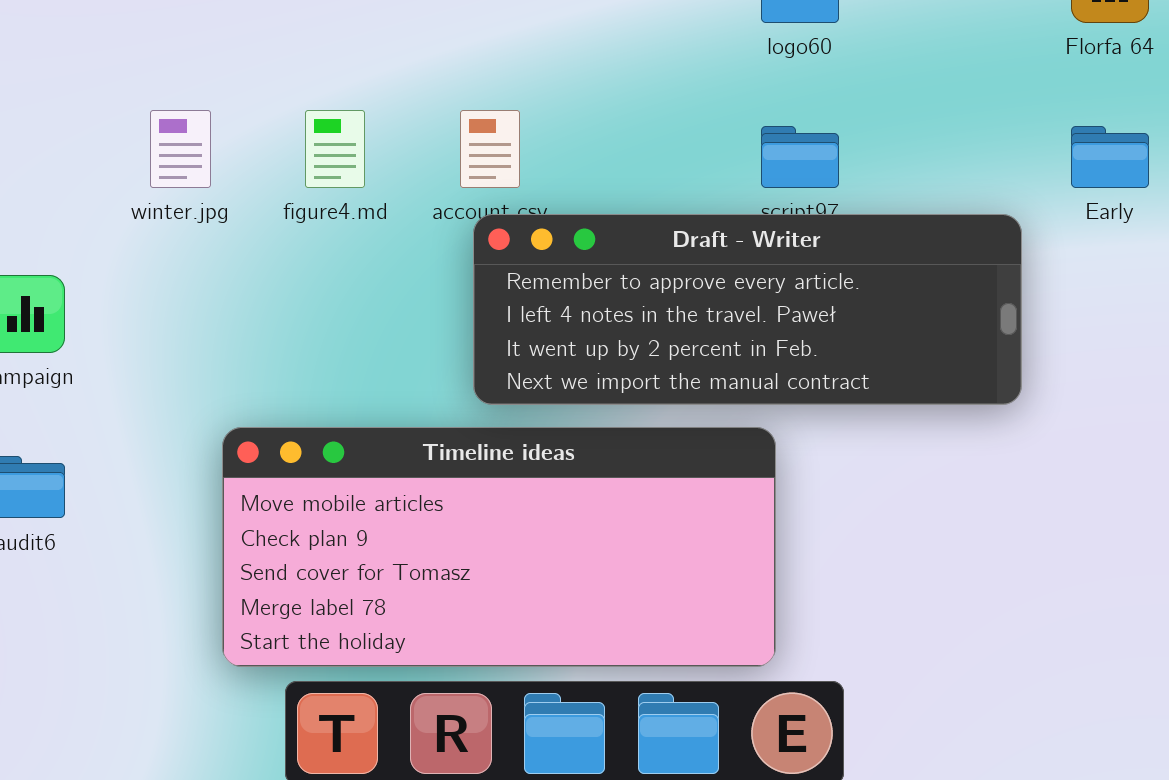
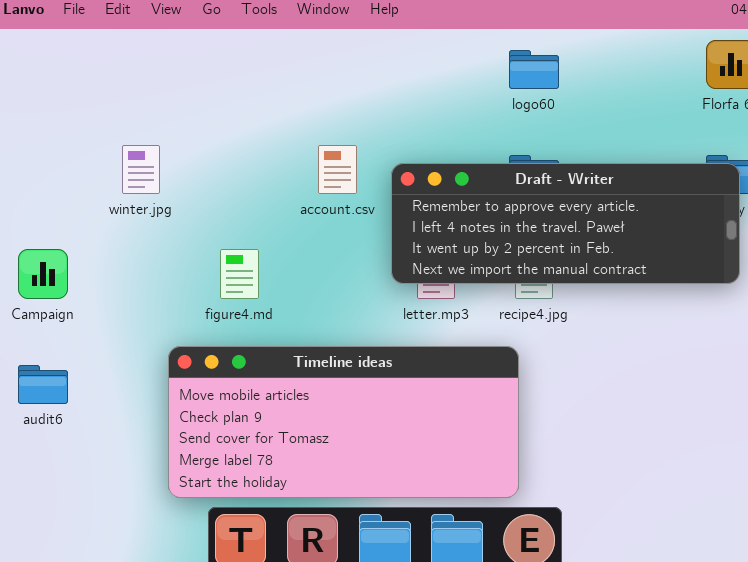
figure4.md: [305,110,365,188] -> [220,249,259,299], moved
Draft - Writer: [473,214,1022,405] -> [391,163,740,284], moved

